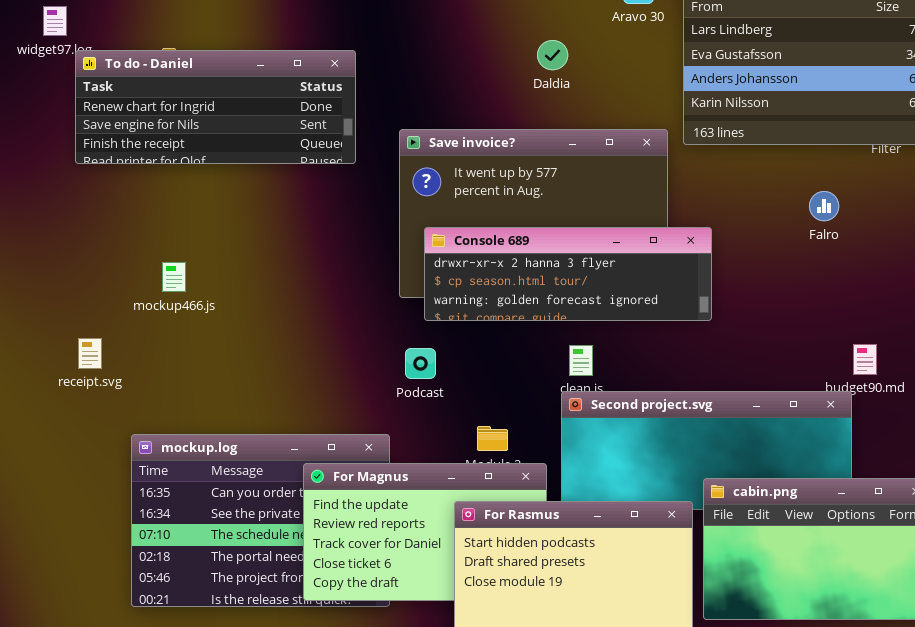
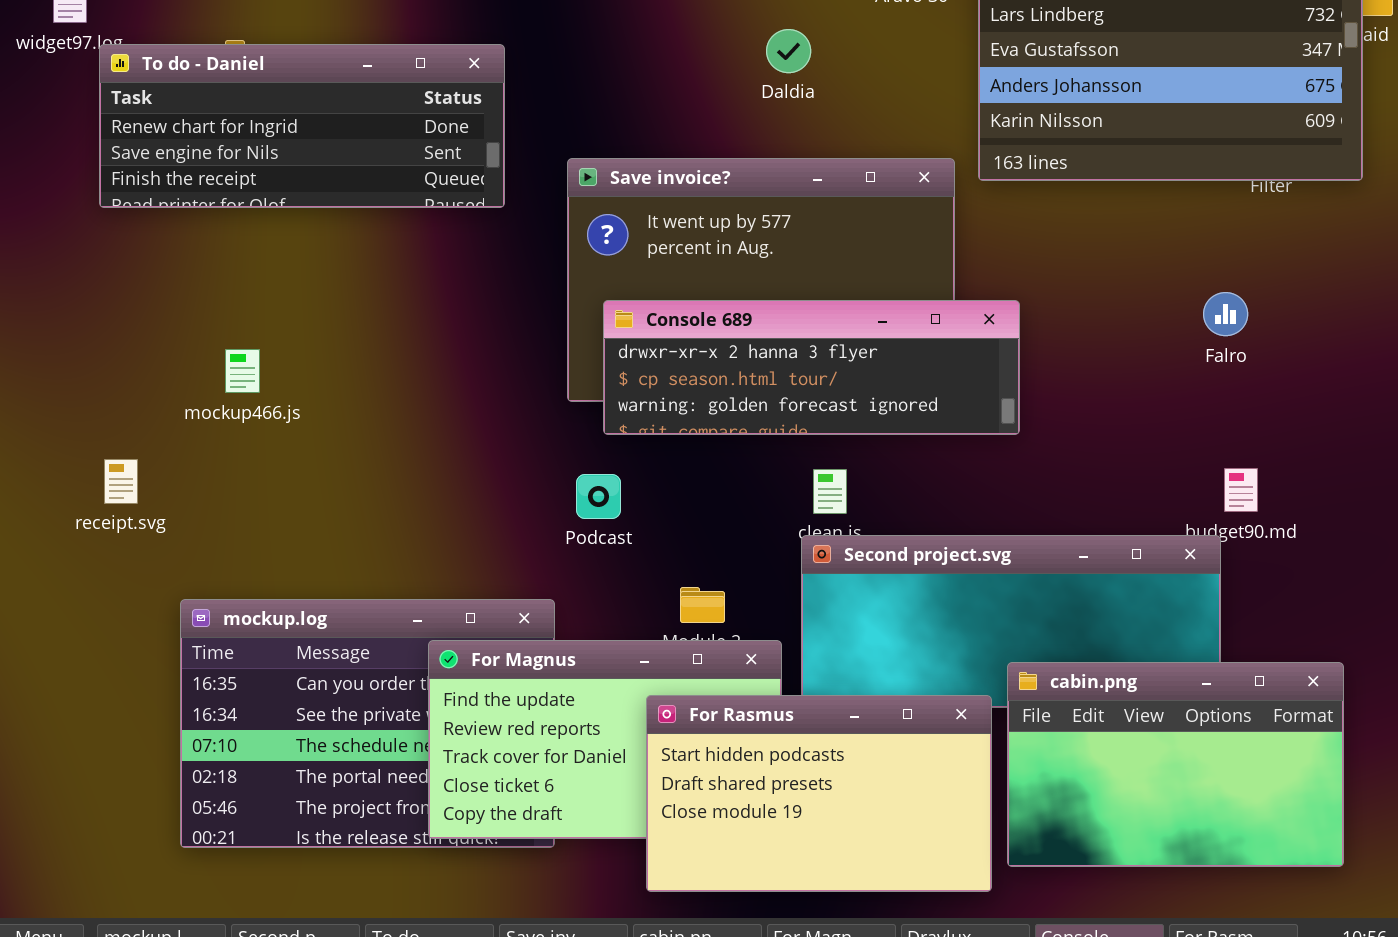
Falro: [809,191,839,221] -> [1203,292,1248,336], moved

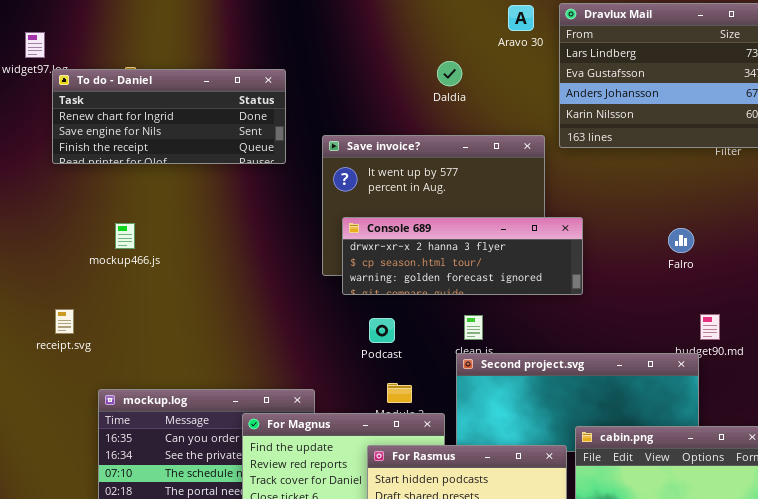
Falro: [1203,292,1248,336] -> [668,228,694,253], moved
mockup466.js: [225,349,260,393] -> [115,223,135,249], moved
Podcast: [576,474,621,519] -> [369,318,395,343], moved

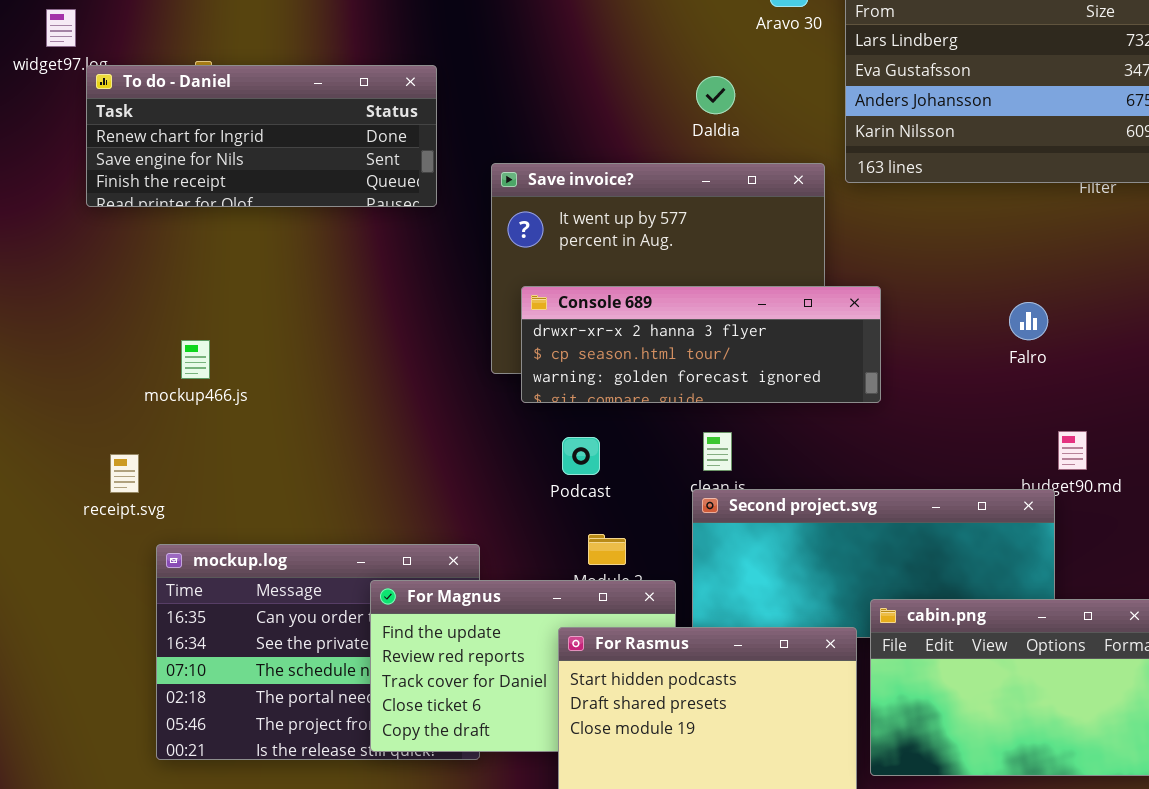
Daldia: [437,61,462,86] -> [696,76,735,114], moved
mockup466.js: [115,223,135,249] -> [181,340,210,379], moved
receipt.svg: [55,309,74,334] -> [110,454,139,493], moved

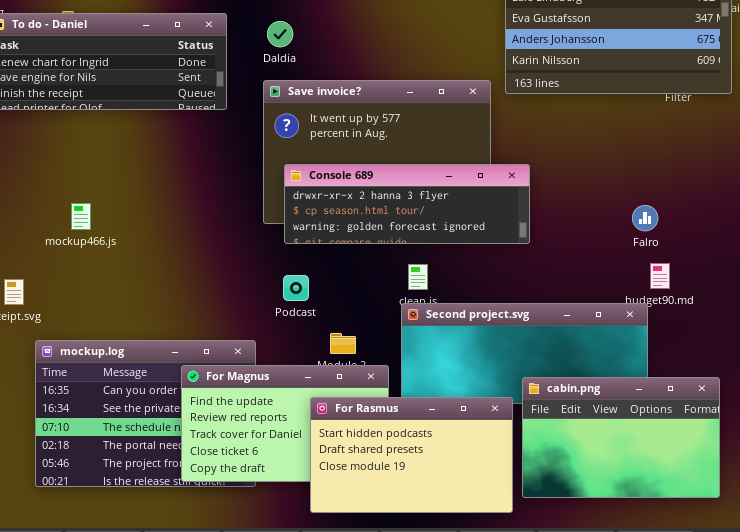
Daldia: [696,76,735,114] -> [267,21,293,47], moved
Falro: [1009,302,1048,340] -> [632,205,658,231], moved
mockup466.js: [181,340,210,379] -> [71,203,91,230], moved
Podcast: [562,437,600,475] -> [283,275,309,301], moved

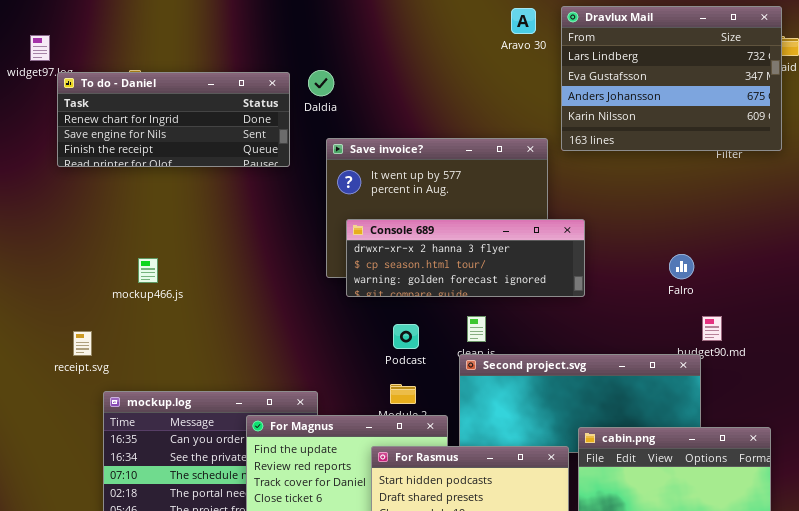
Daldia: [267,21,293,47] -> [308,70,334,96], moved
Falro: [632,205,658,231] -> [669,254,694,279], moved
Podcast: [283,275,309,301] -> [393,324,419,349], moved

